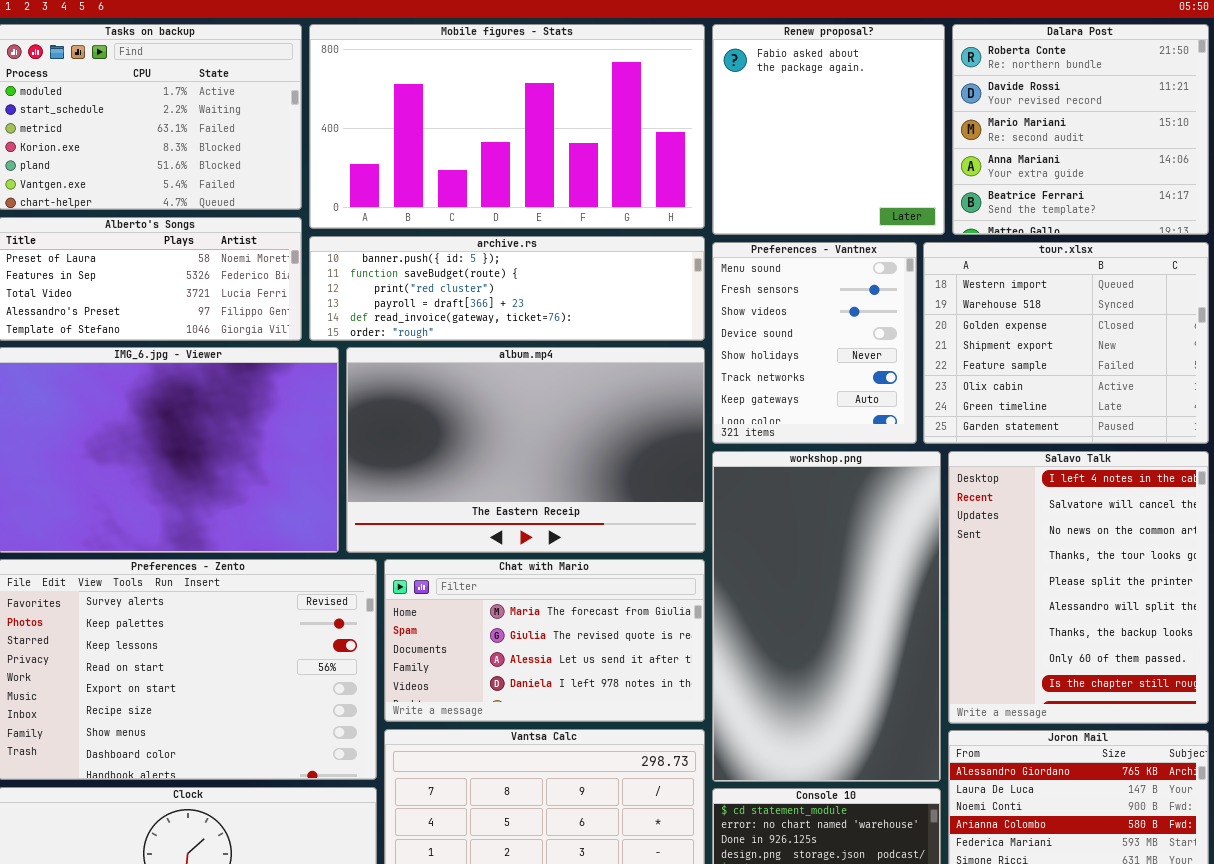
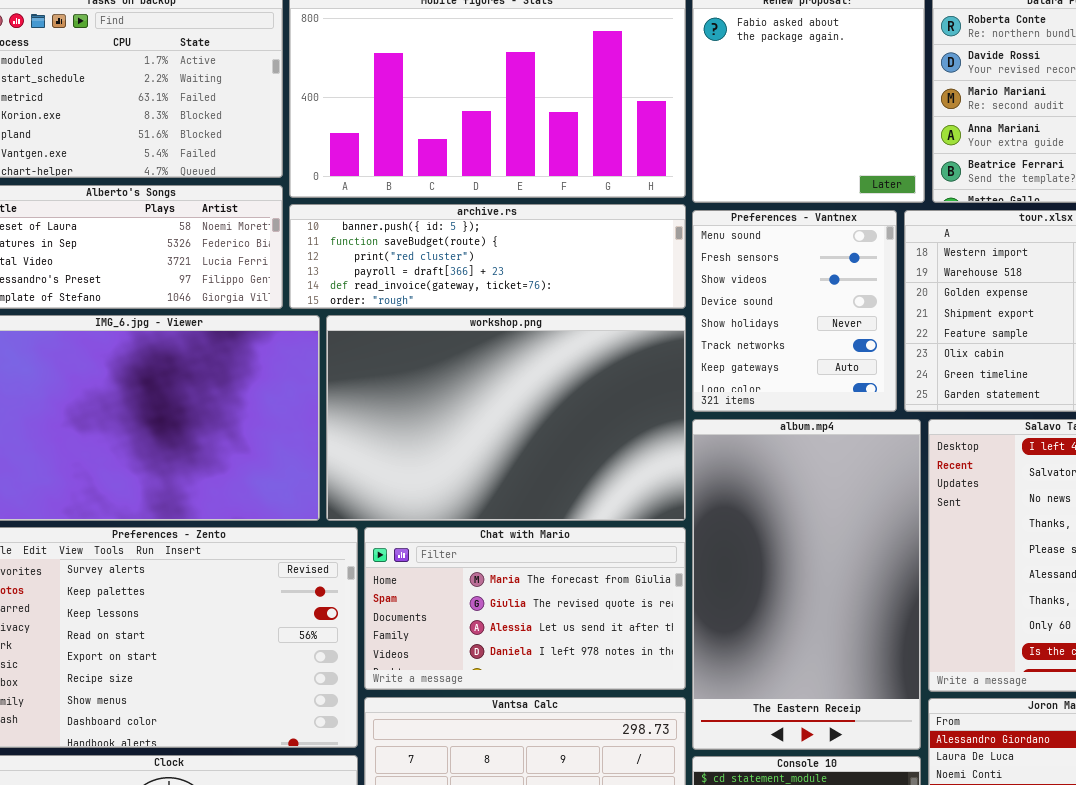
album.mp4: [346,347,705,553] -> [692,419,921,750], moved, resized
workshop.png: [712,451,941,782] -> [326,315,686,521], moved, resized

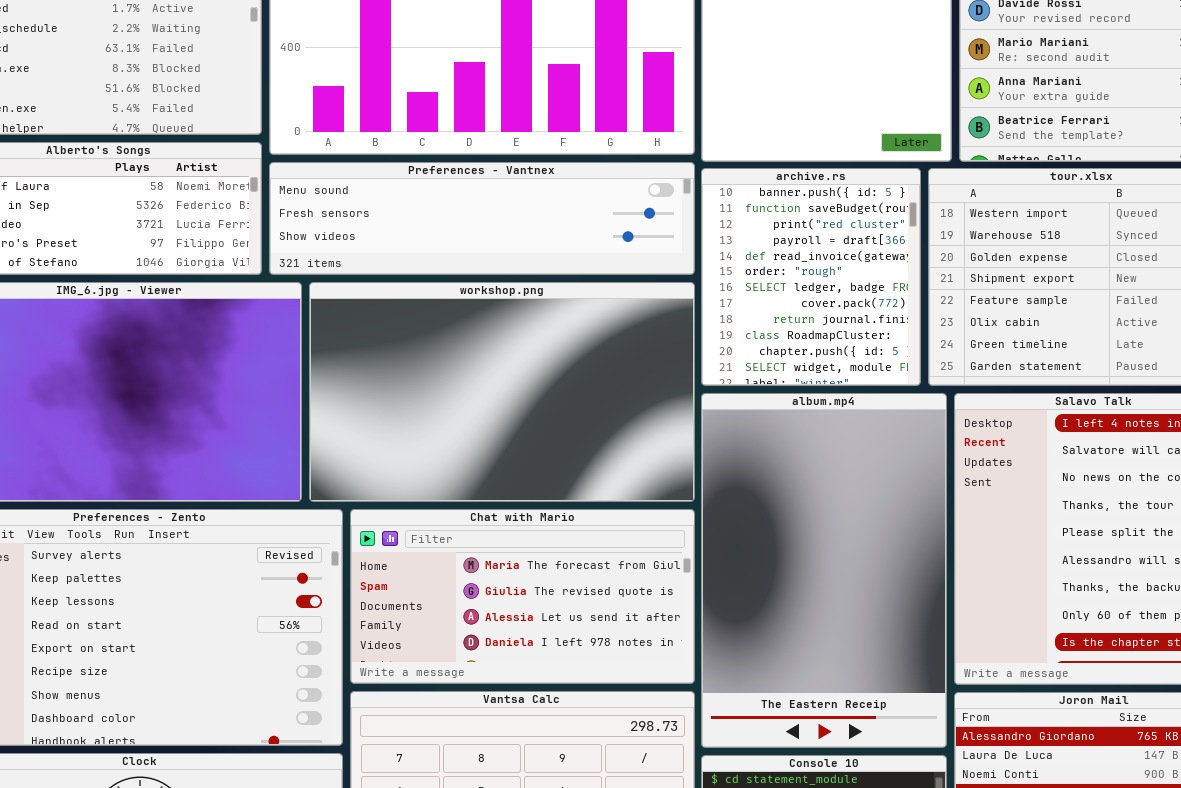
archive.rs: [289,204,686,309] -> [701,168,921,386], moved, resized
Preferences - Vantnex: [692,210,897,412] -> [269,162,695,275], moved, resized

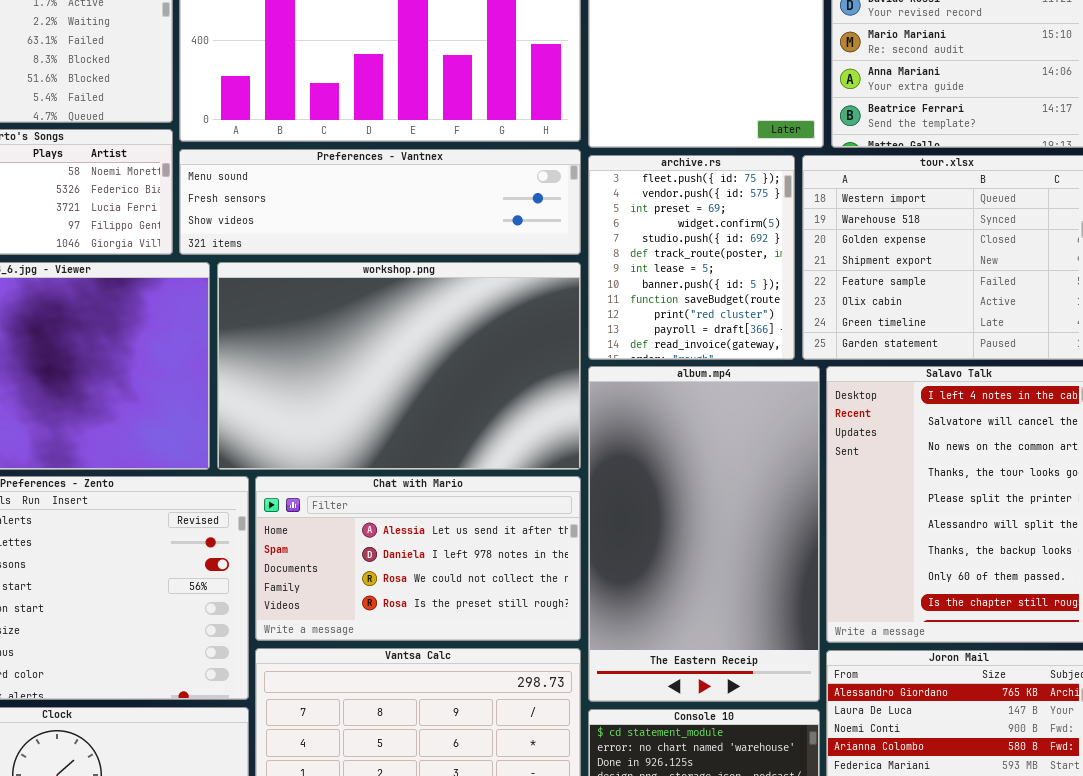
archive.rs: [701,168,921,386] -> [588,155,795,360], scrolled up 7 rows
Chat with Mario: [350,509,695,684] -> [255,476,581,641], scrolled down 2 rows

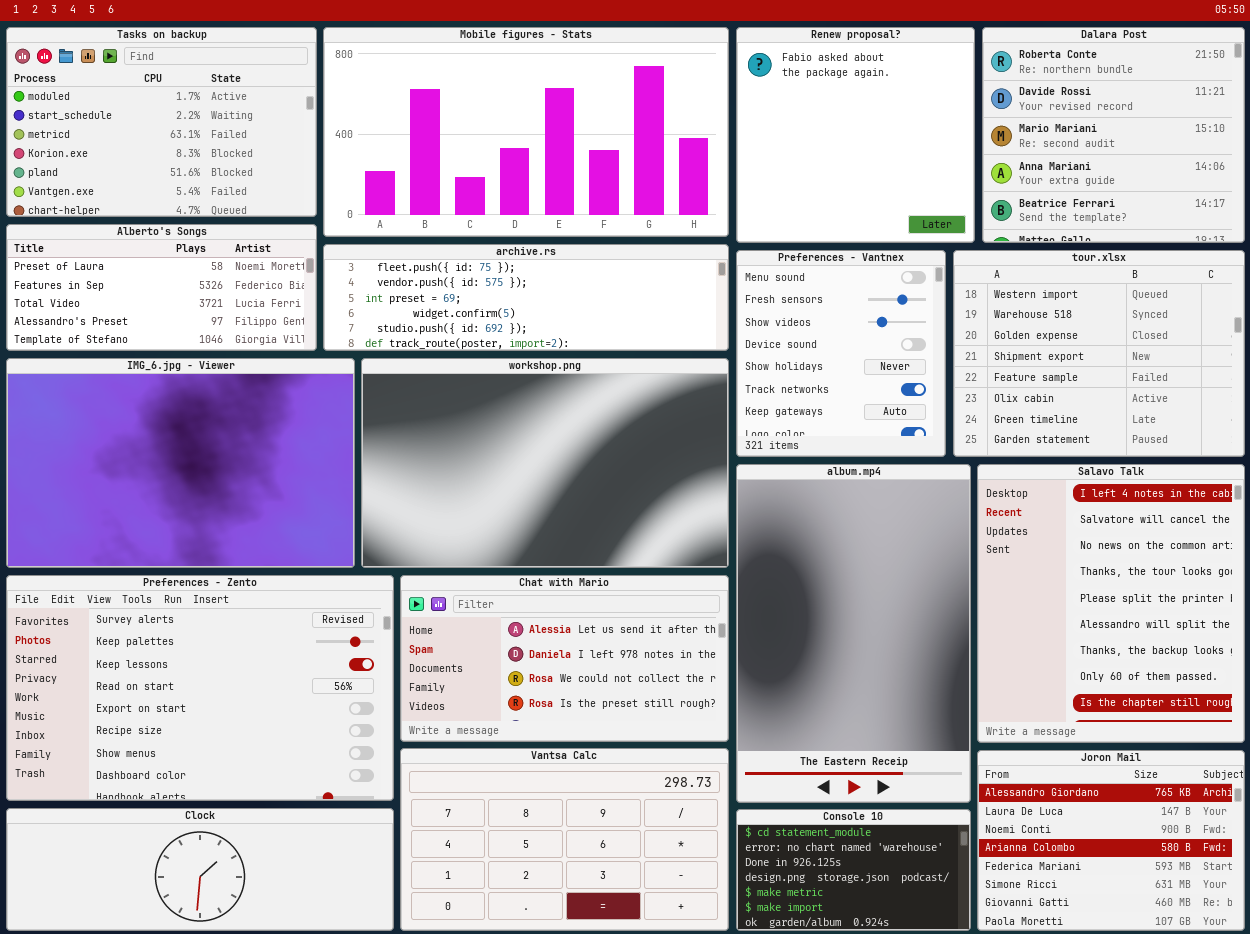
Preferences - Vantnex: [179,149,581,255] -> [736,250,946,457], moved, resized
archive.rs: [588,155,795,360] -> [323,244,729,351], moved, resized

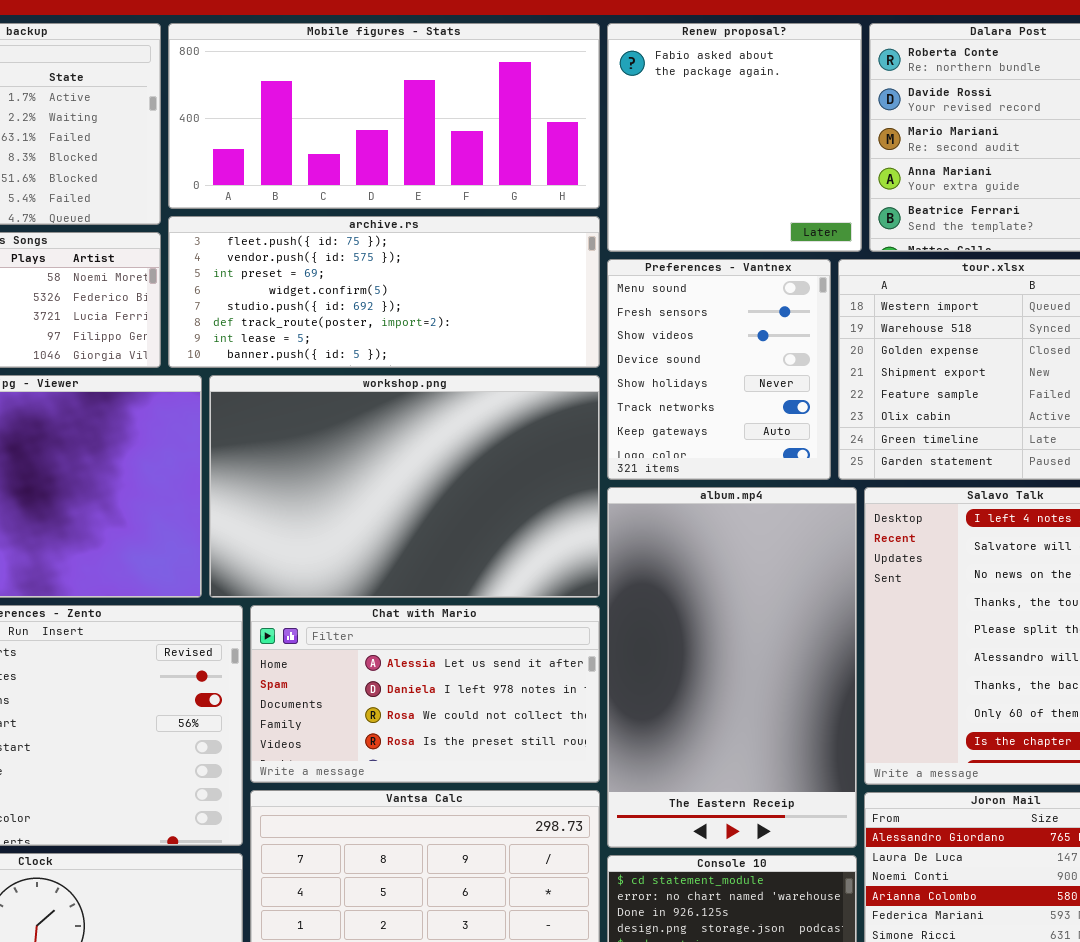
Mobile figures - Stats: [323,27,729,237] -> [168,23,600,209], resized
archive.rs: [323,244,729,351] -> [168,216,600,368], resized

